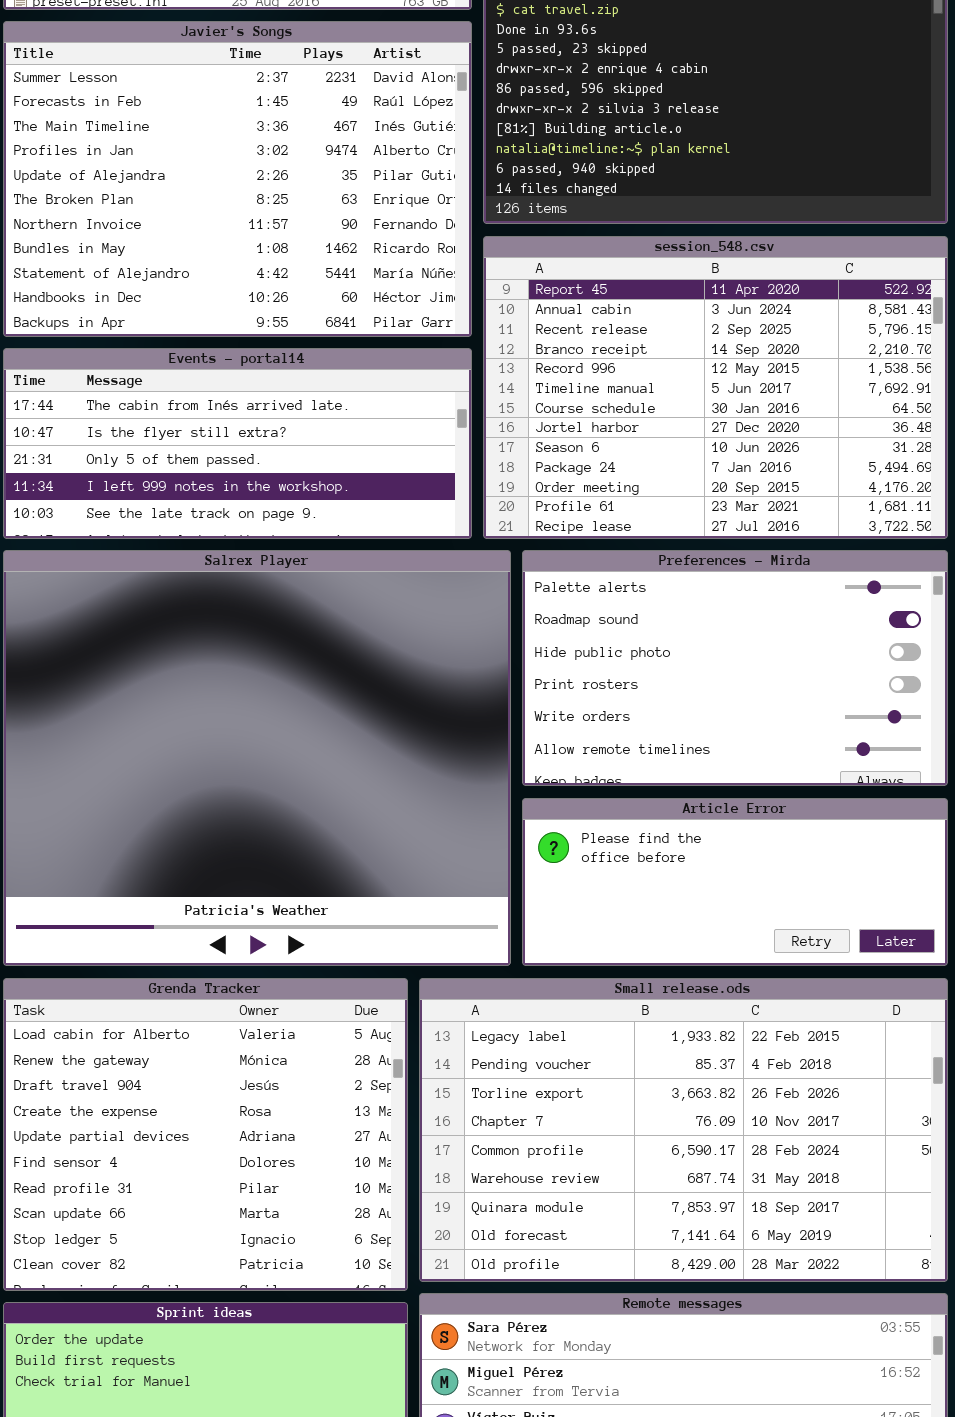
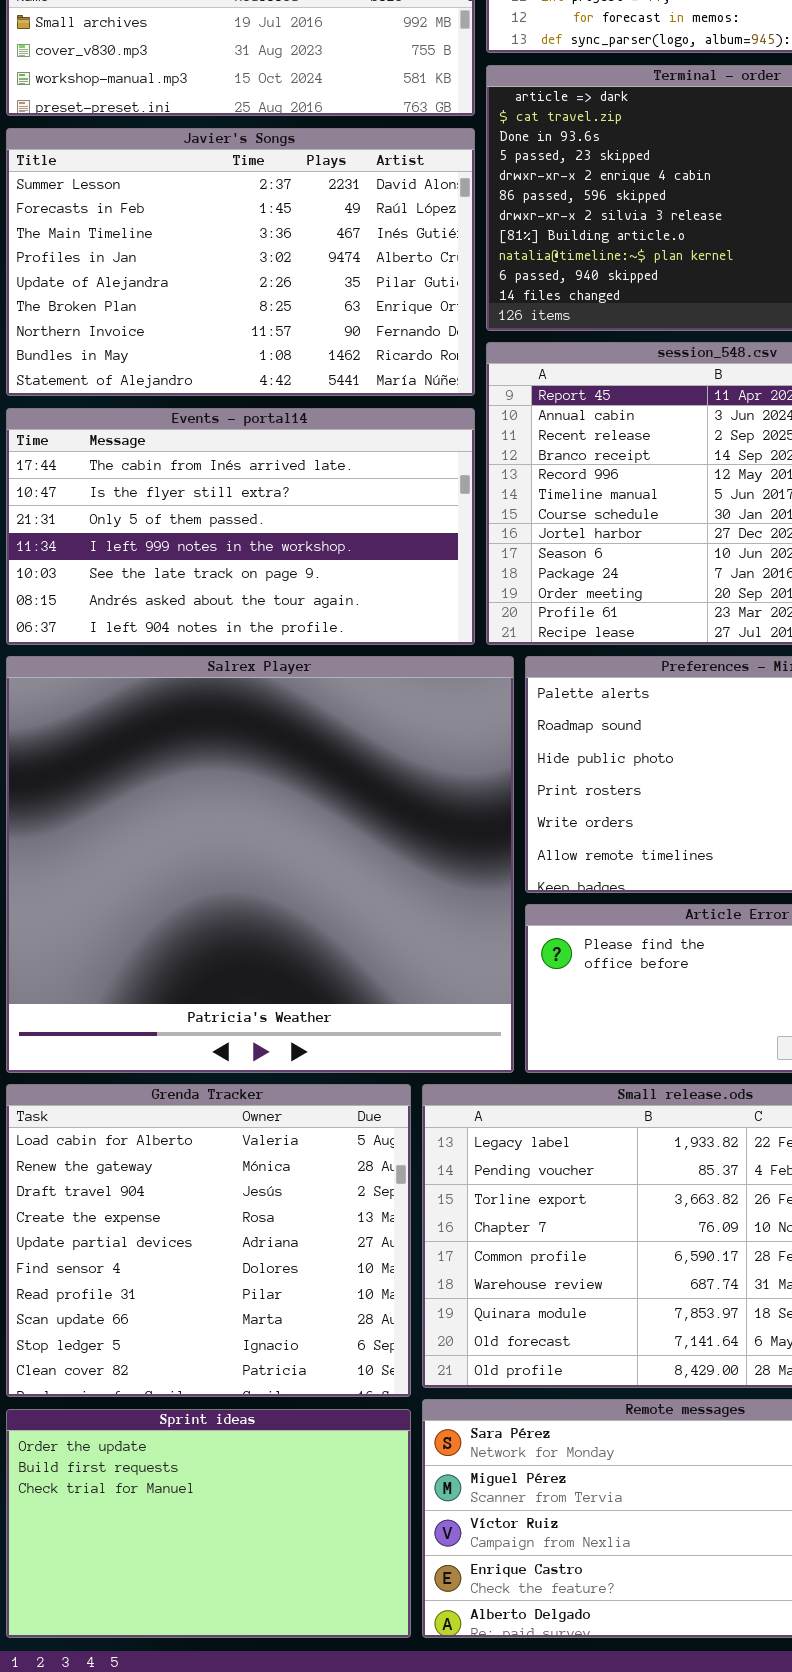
Javier's Songs: [3,21,472,337] -> [6,128,475,396], resized
Events - portal14: [3,348,472,539] -> [6,408,475,645], resized

